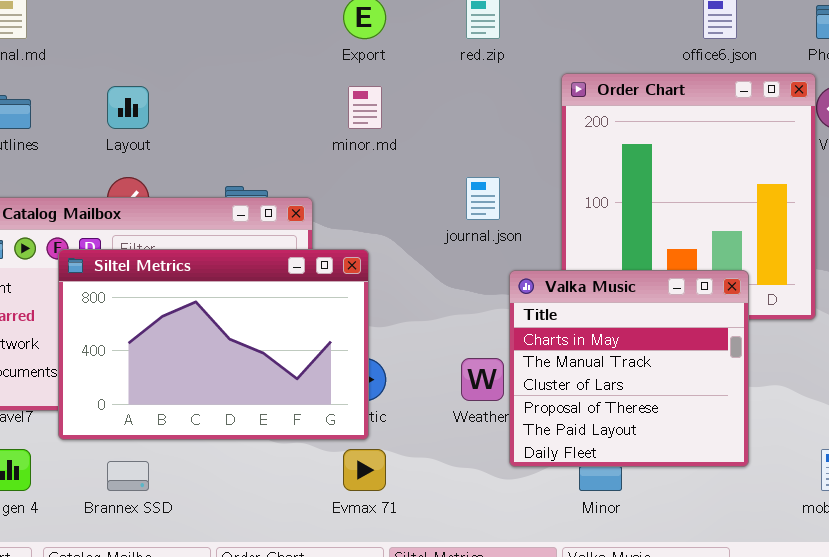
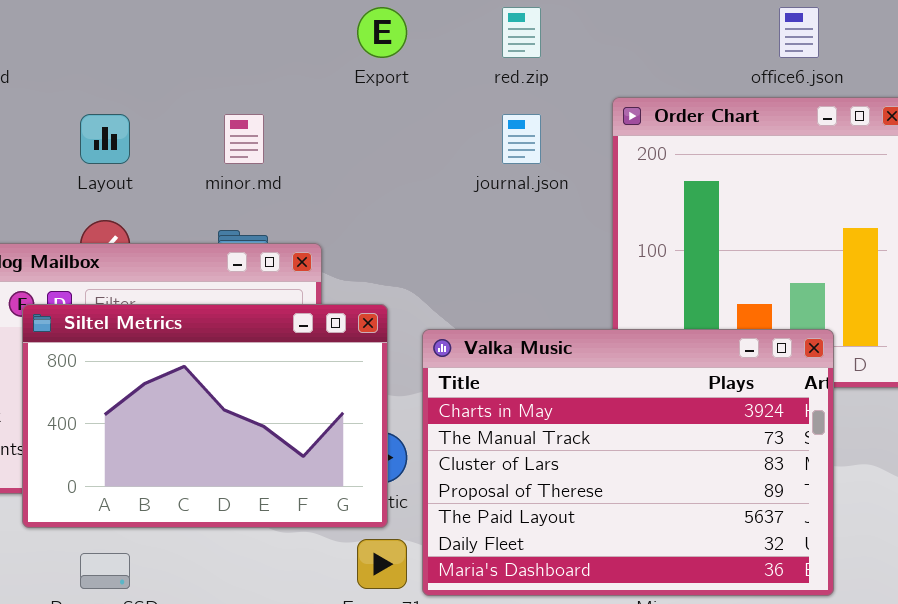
minor.md: [348,86,382,129] -> [224,114,264,164], moved
journal.json: [466,177,500,220] -> [502,114,541,164], moved
Valka Music: [509,270,749,467] -> [422,329,834,596], resized

